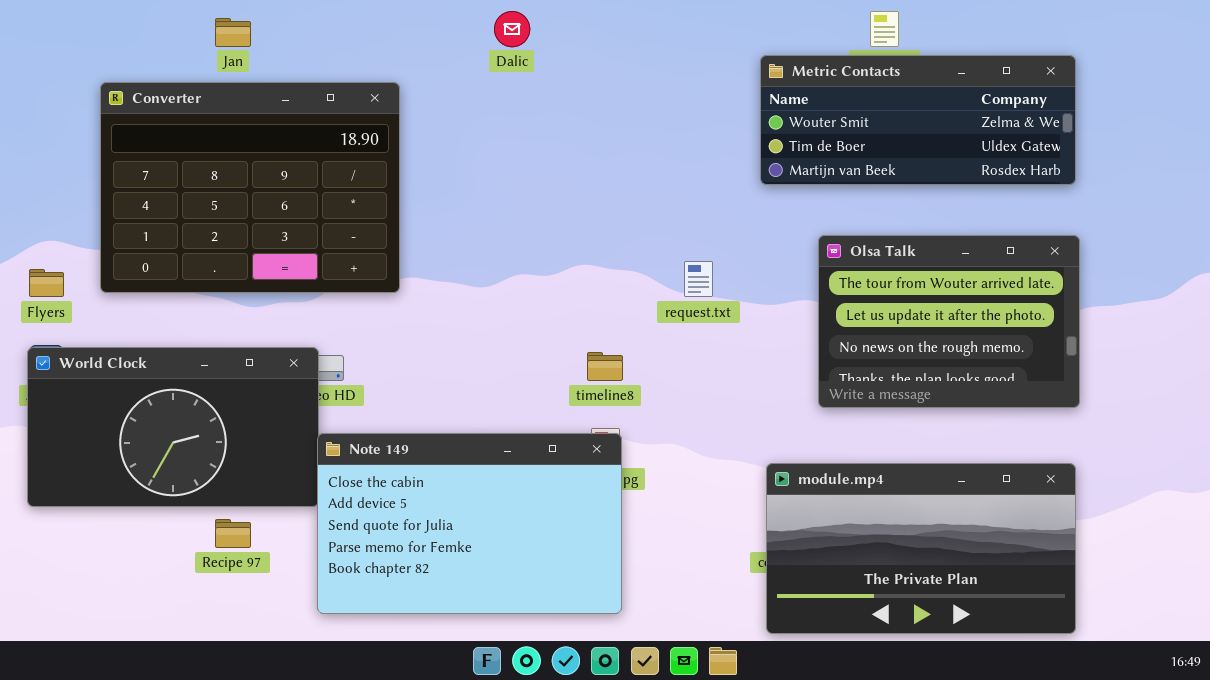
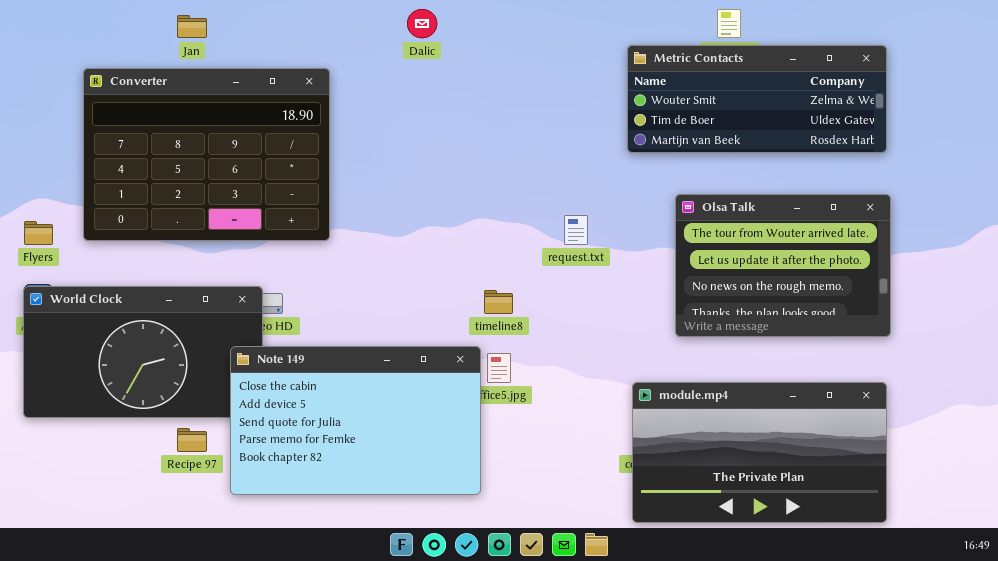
Note 149: [317,433,622,614] -> [230,346,481,495], moved

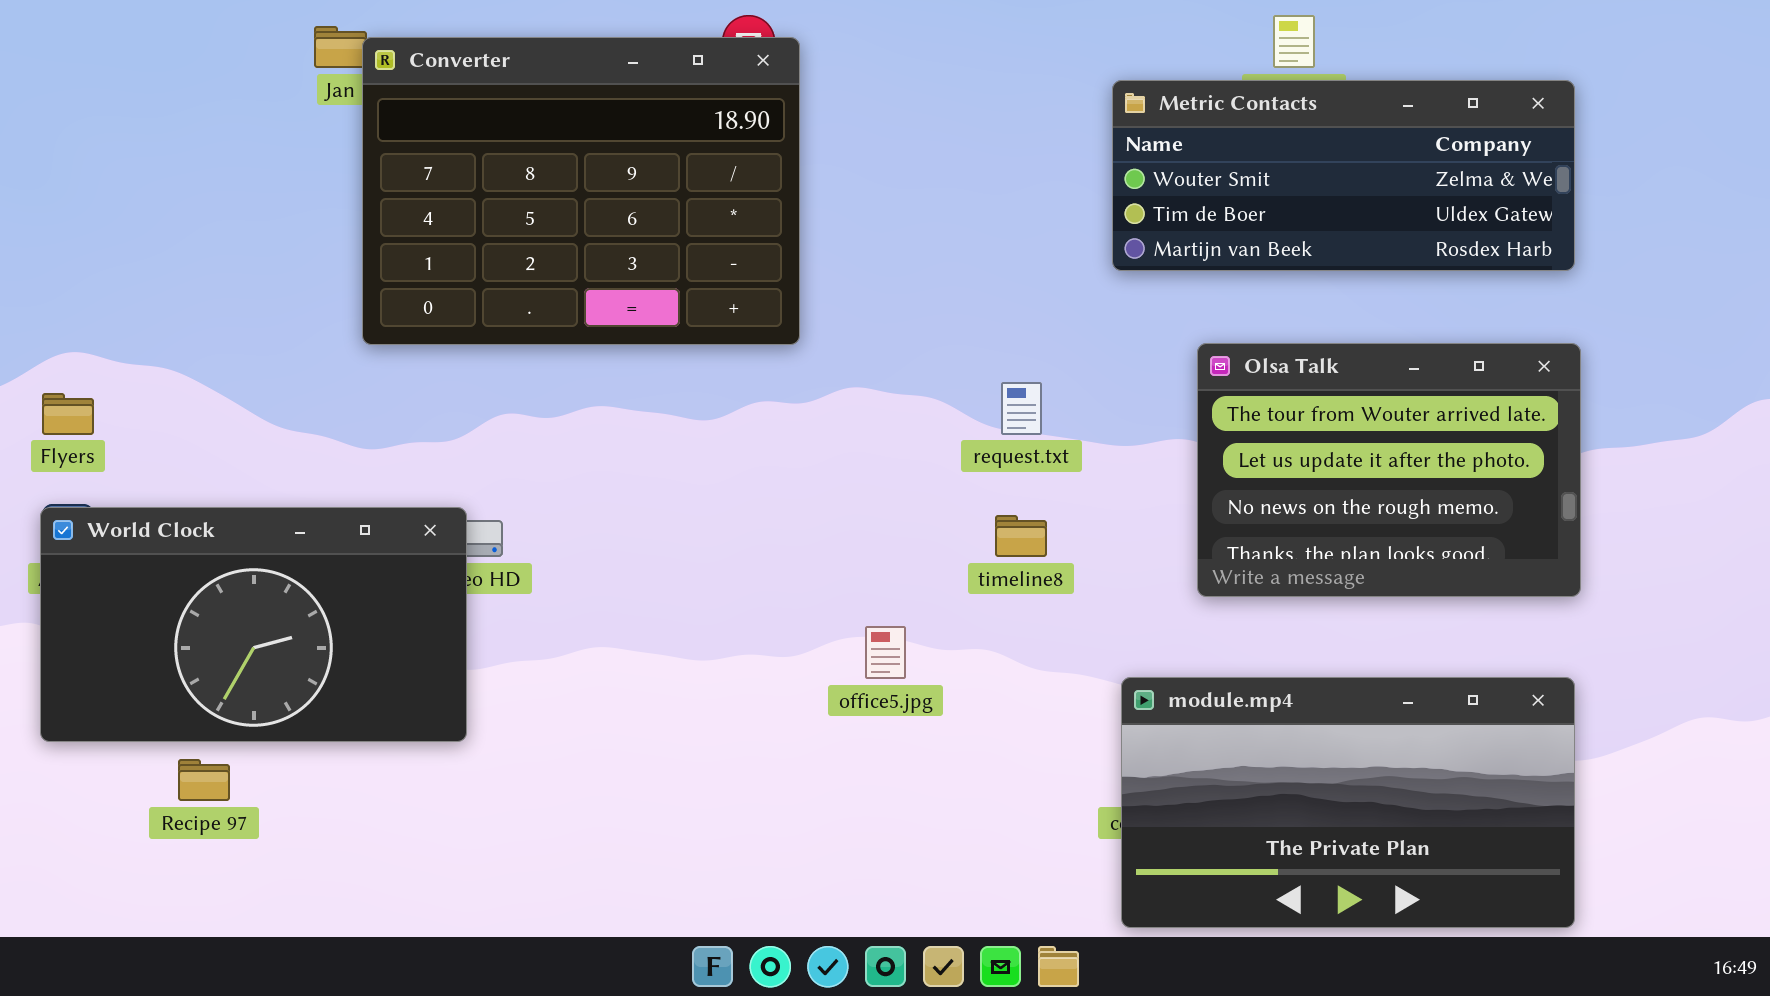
Converter: [83,68,330,241] -> [362,37,800,345], moved
timeline8: [484,290,513,314] -> [995,515,1047,557], moved
Note 149: [230,346,481,495] -> none, closed
Recipe 97: [177,428,207,452] -> [178,759,230,801], moved

